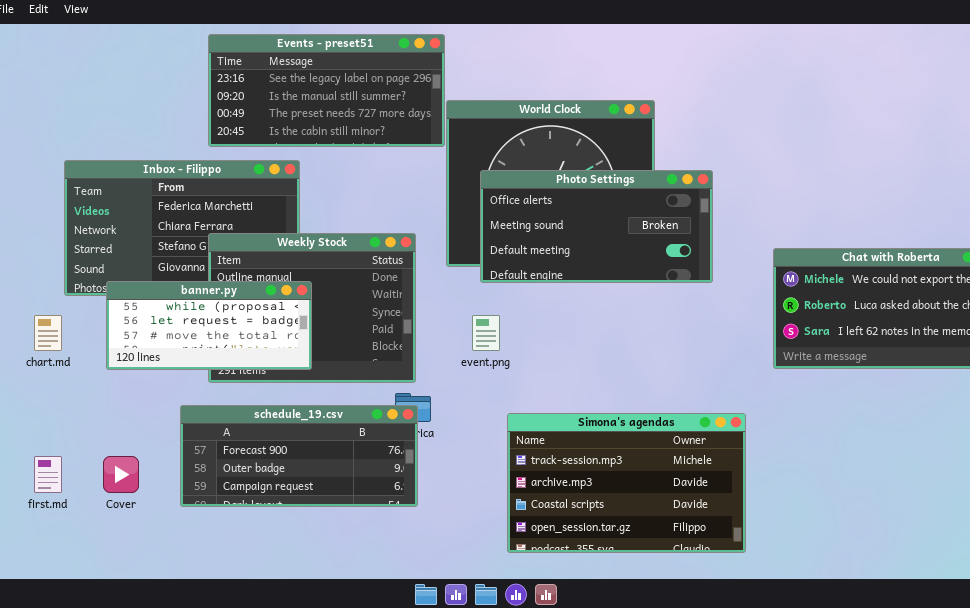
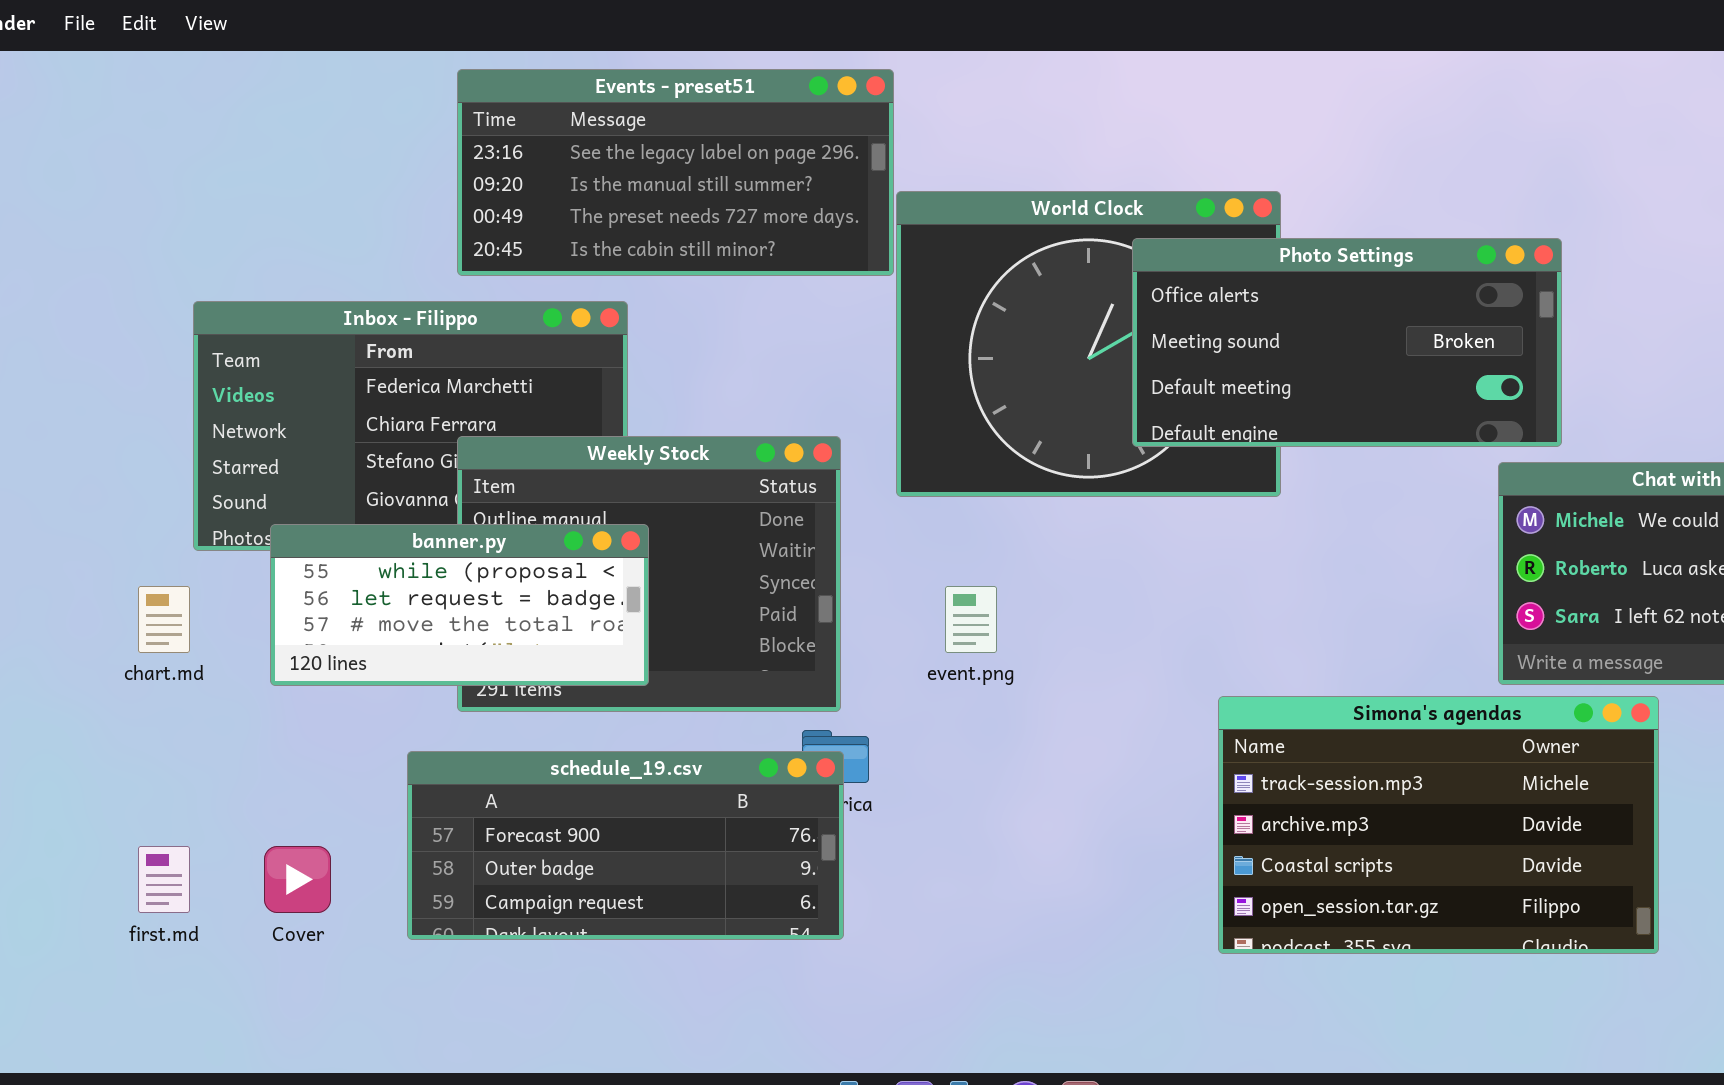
Photo Settings: [480,170,713,283] -> [1132,238,1562,447], moved
Simona's agendas: [507,413,746,553] -> [1218,696,1659,954], moved

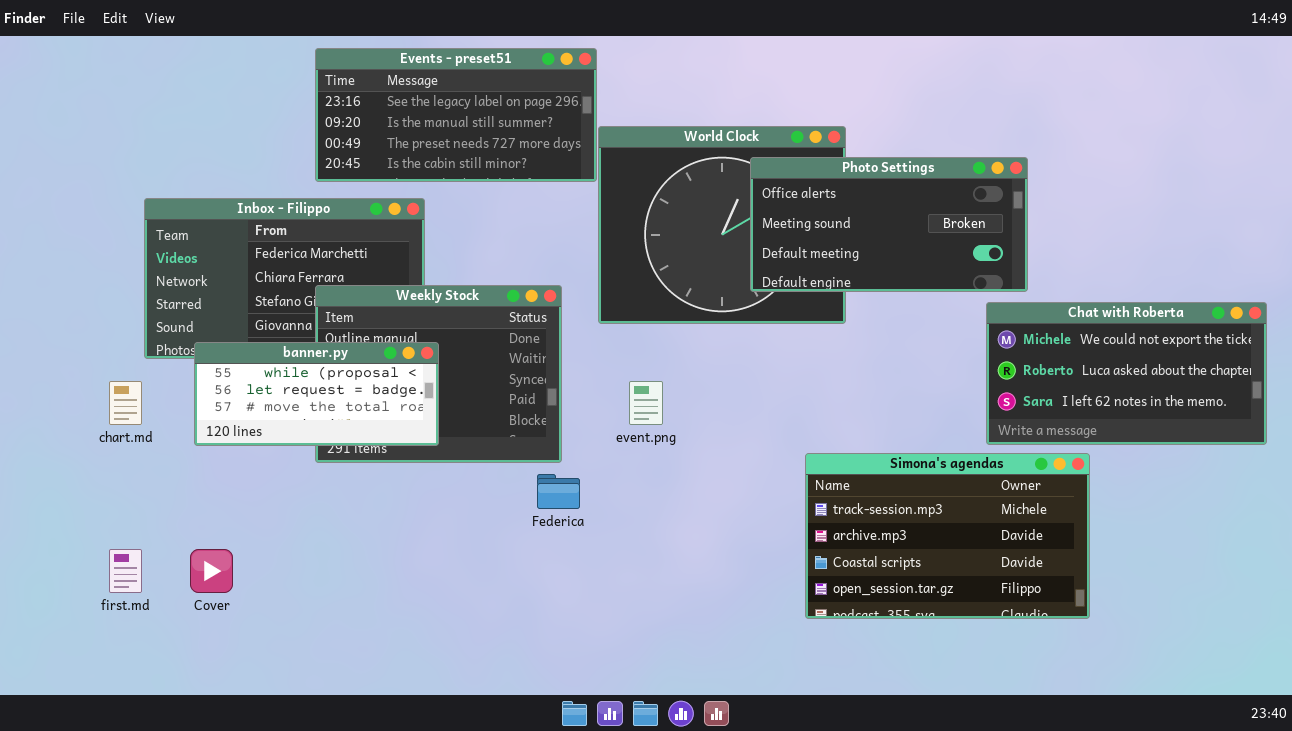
schedule_19.csv: [407,751,844,940] -> none, closed

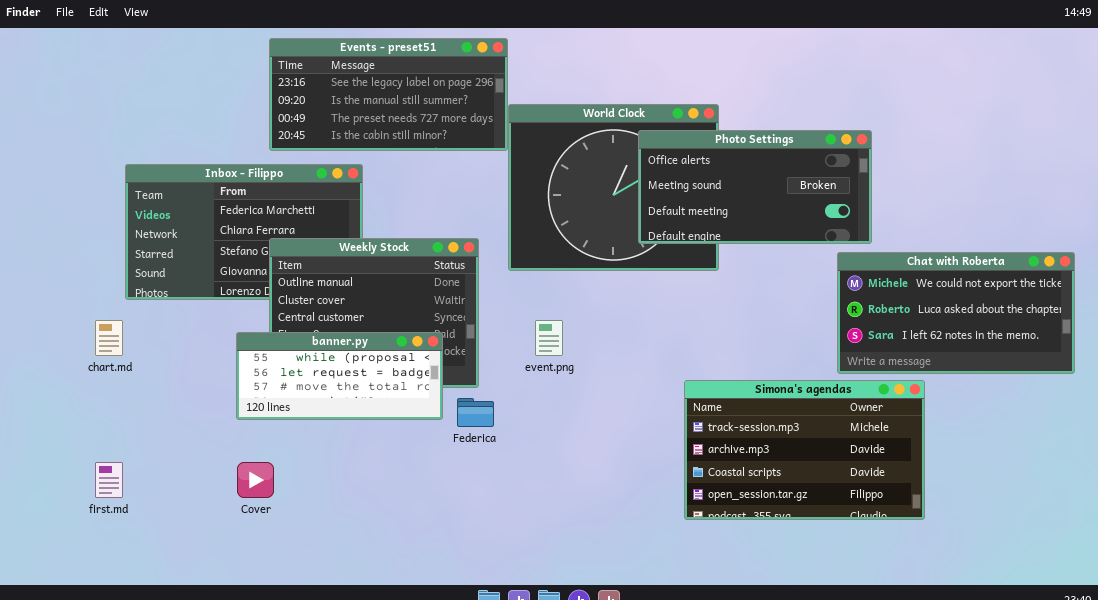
banner.py: [194,342,439,446] -> [236,332,443,420], moved
Cover: [190,549,233,593] -> [237,462,274,498], moved

